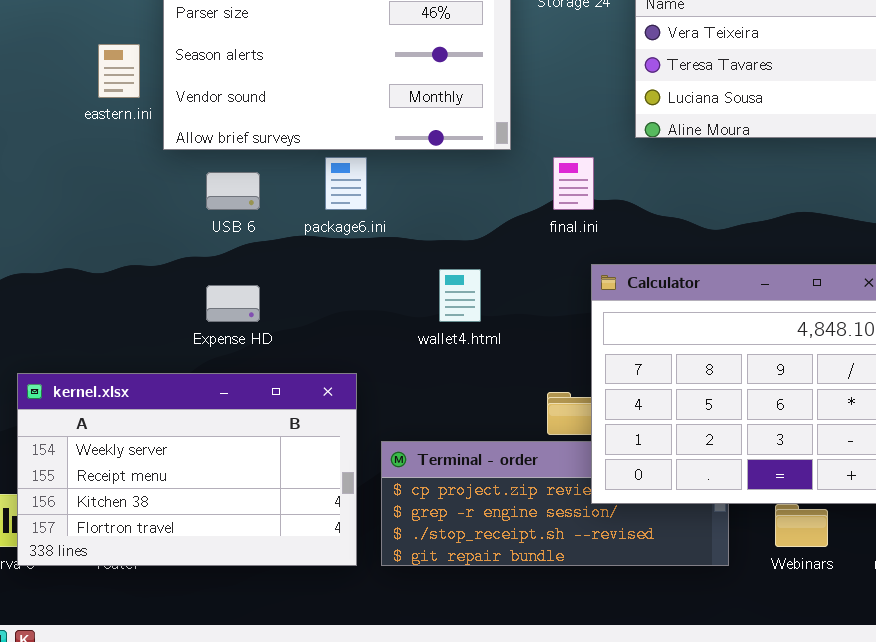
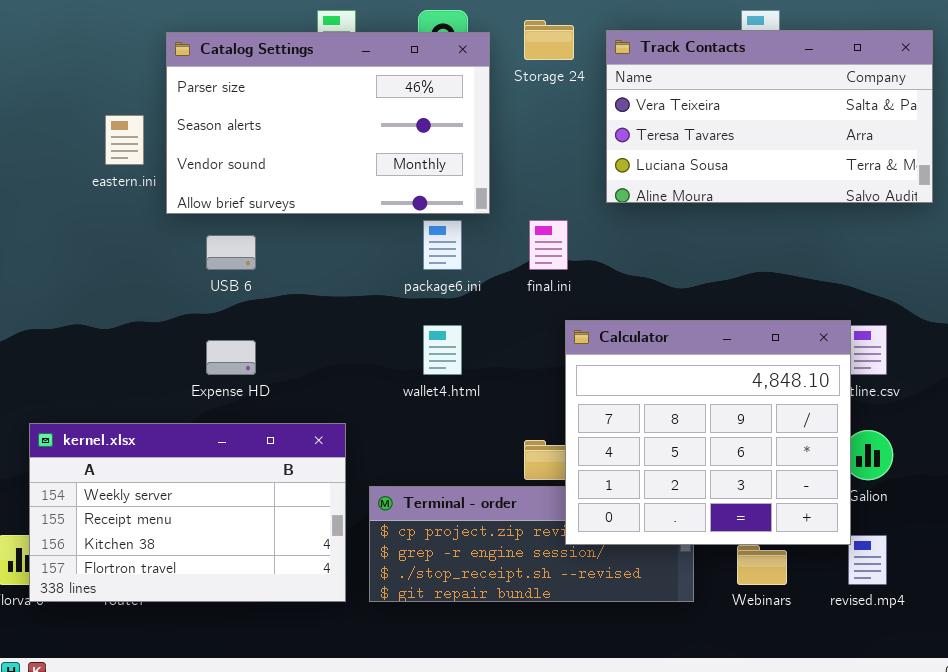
package6.ini: [325,157,367,210] -> [423,220,462,270], moved

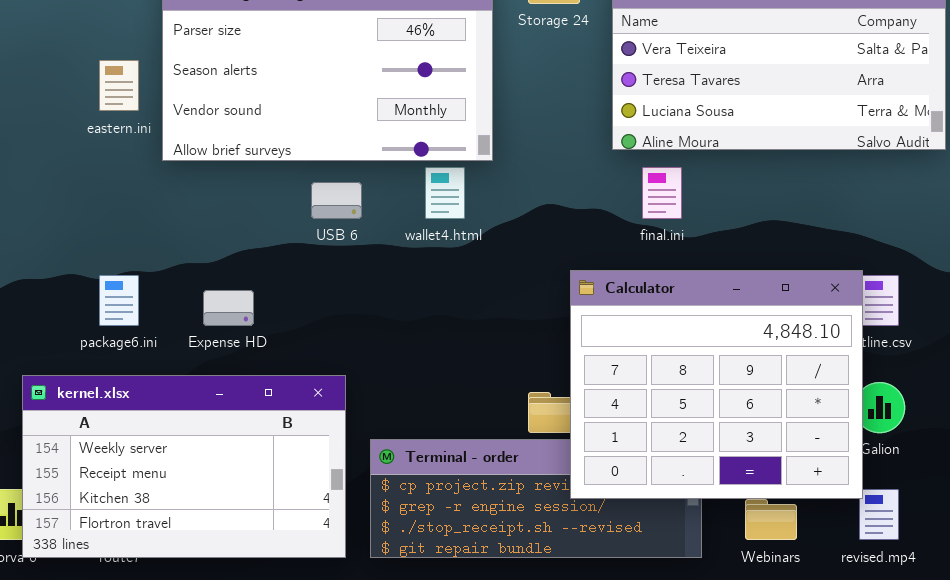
package6.ini: [423,220,462,270] -> [99,275,139,326], moved
final.ini: [529,220,568,270] -> [642,167,682,219], moved
USB 6: [206,235,256,270] -> [311,182,362,219], moved
wallet4.html: [423,325,462,375] -> [425,167,465,219], moved

